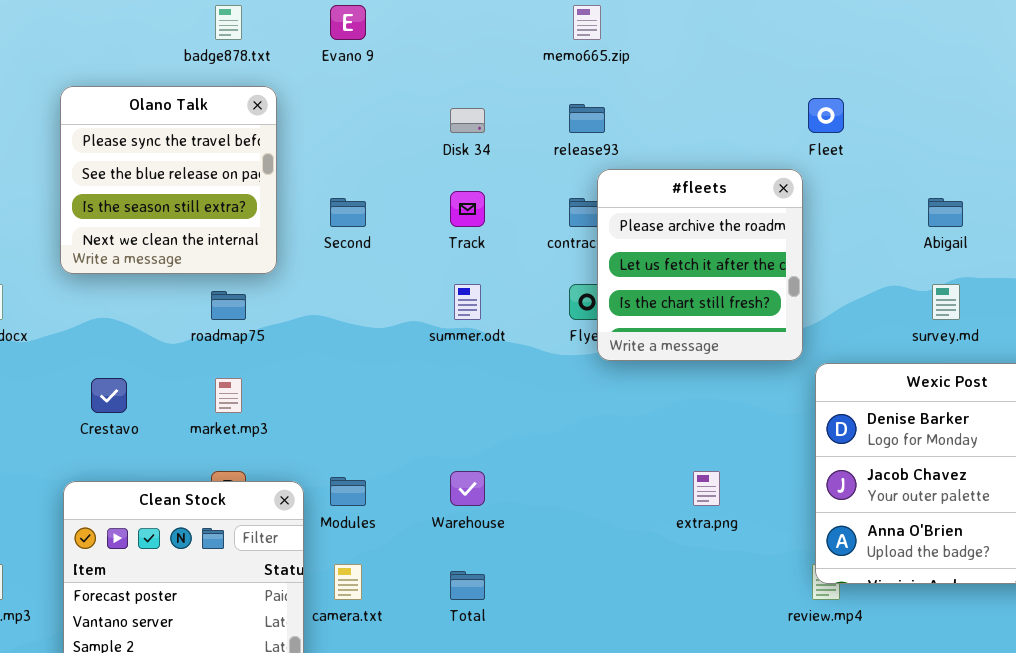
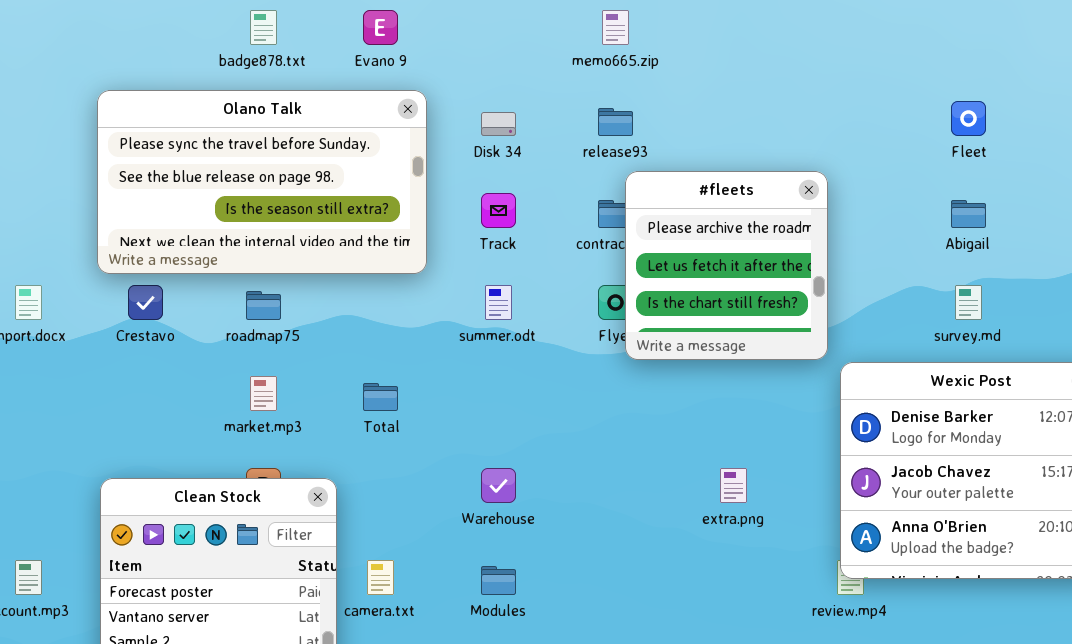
Olano Talk: [60,86,277,274] -> [97,90,427,274], resized
Fleet: [808,98,844,133] -> [951,101,986,136], moved
Crestavo: [91,378,127,413] -> [128,285,163,320], moved
Modules: [330,477,366,506] -> [481,566,516,595], moved
Total: [450,571,485,600] -> [363,383,398,411], moved

